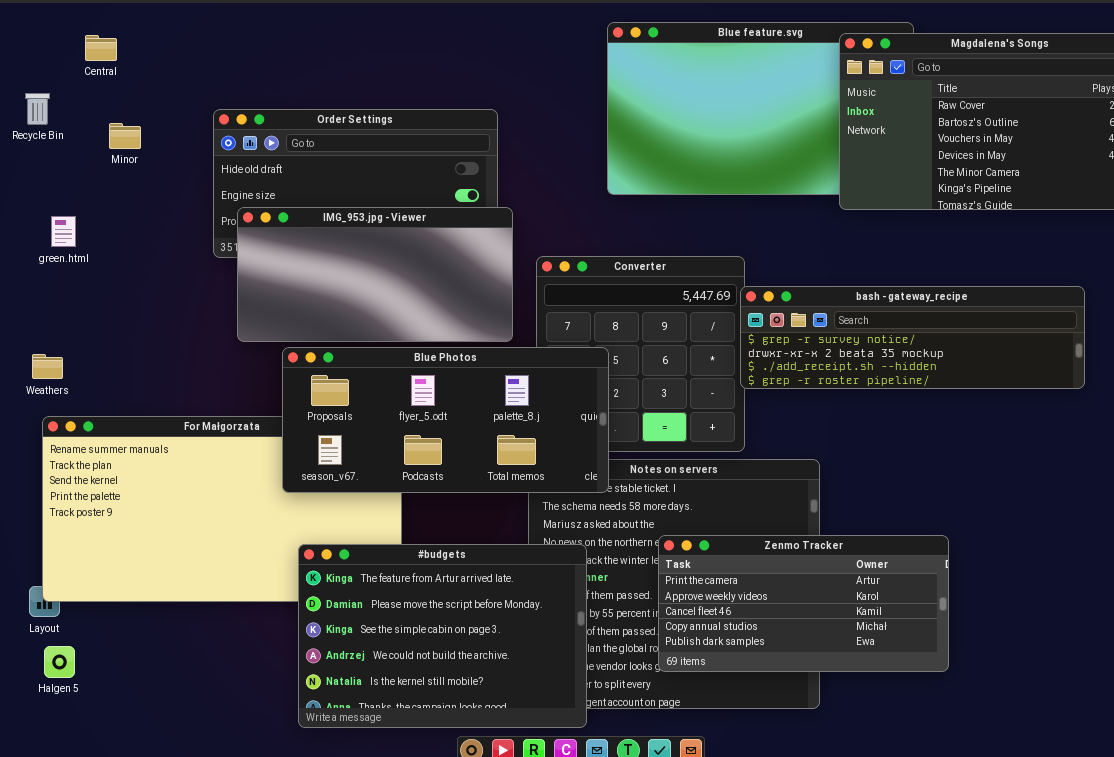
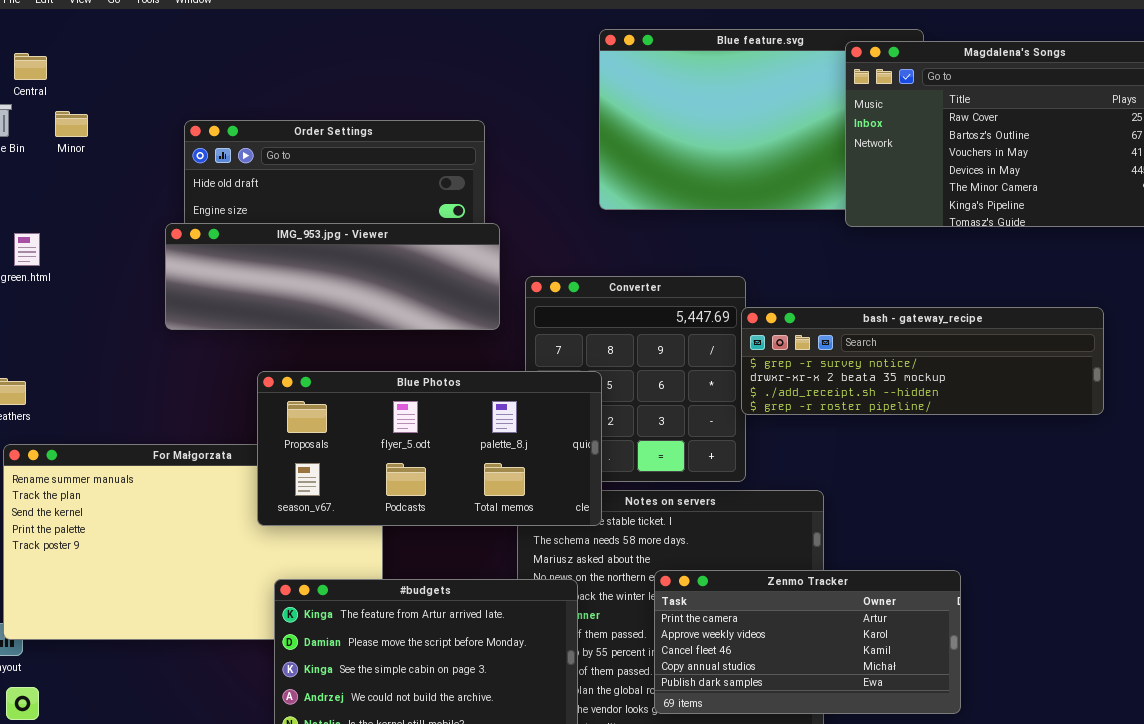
Central: [85,35,117,61] -> [14,53,47,80], moved
Minor: [109,123,141,149] -> [55,111,88,137], moved
IMG_953.jpg - Viewer: [237,207,513,342] -> [165,223,500,330], resized

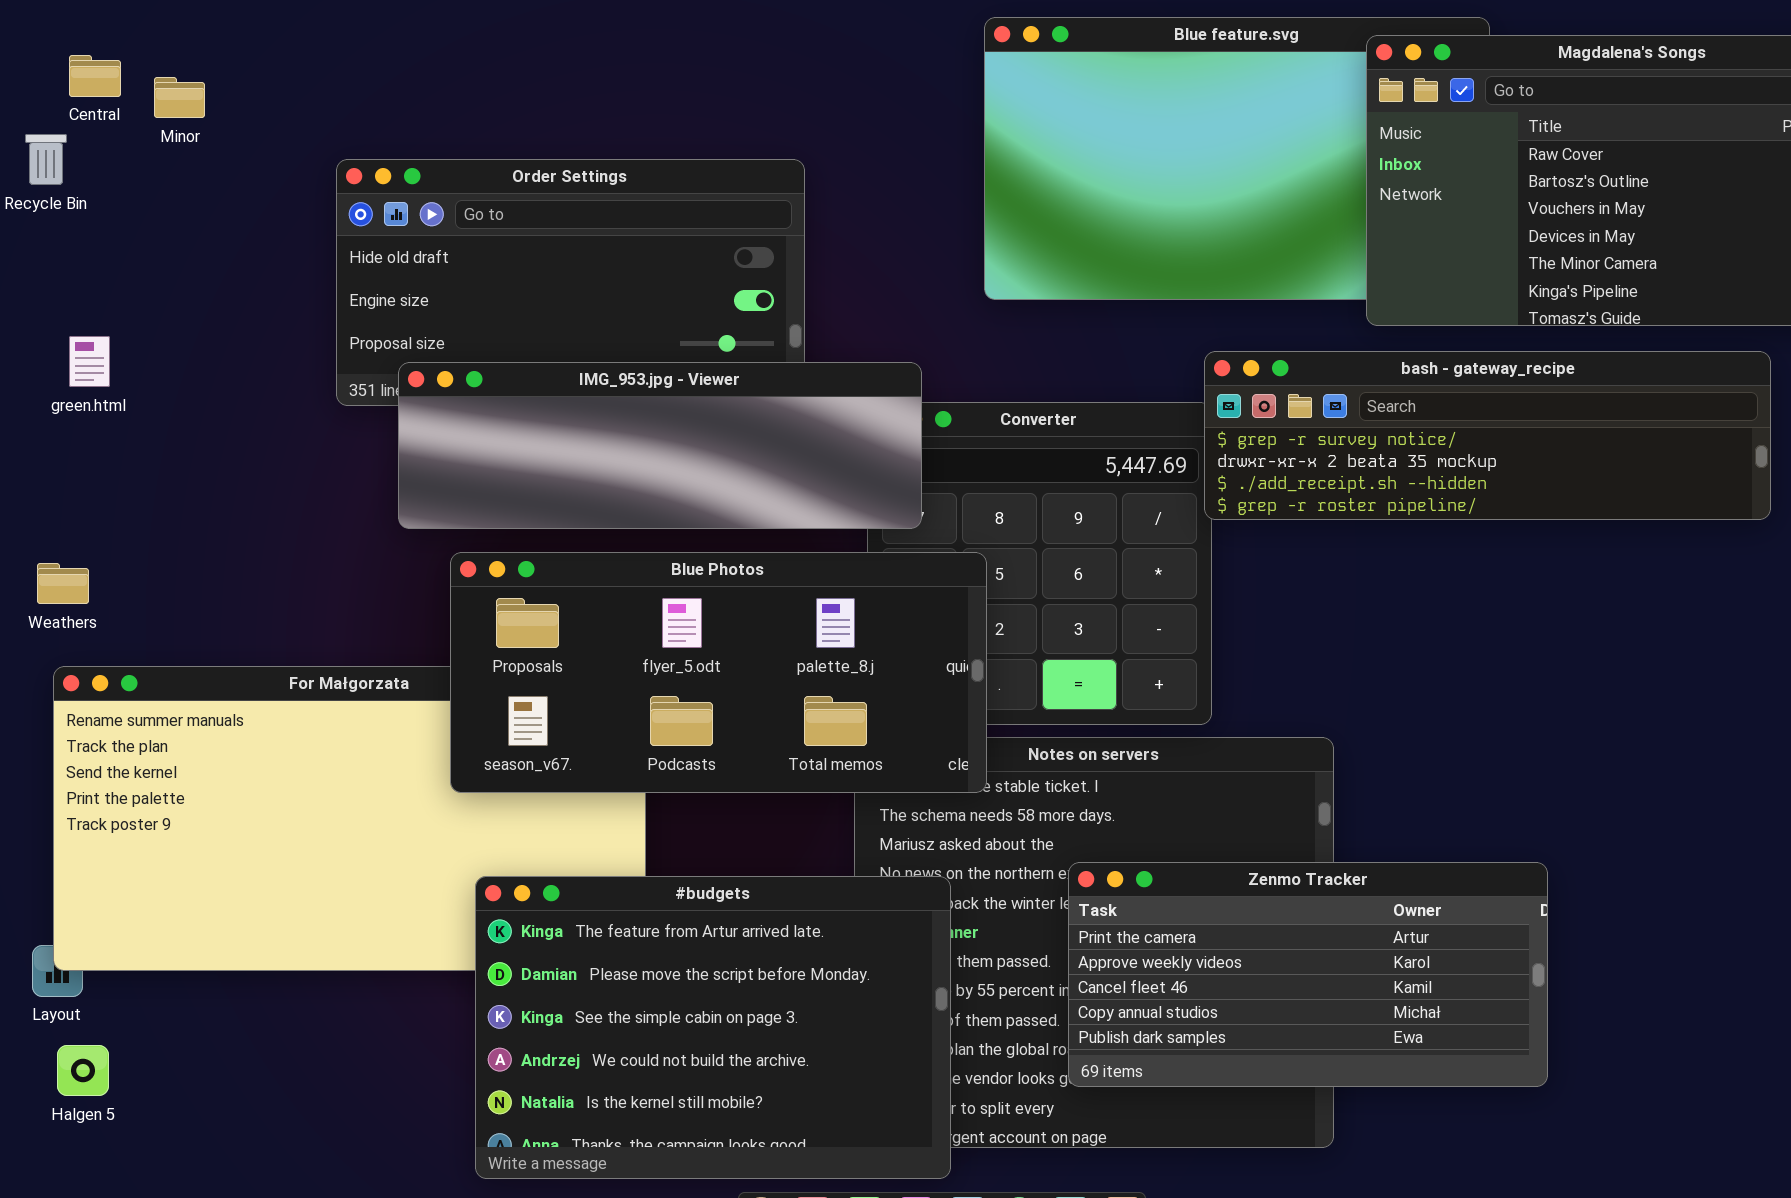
Minor: [55,111,88,137] -> [154,77,205,118], moved
IMG_953.jpg - Viewer: [165,223,500,330] -> [398,362,922,529], moved
bash - gateway_recipe: [741,307,1104,415] -> [1204,351,1771,520], moved

